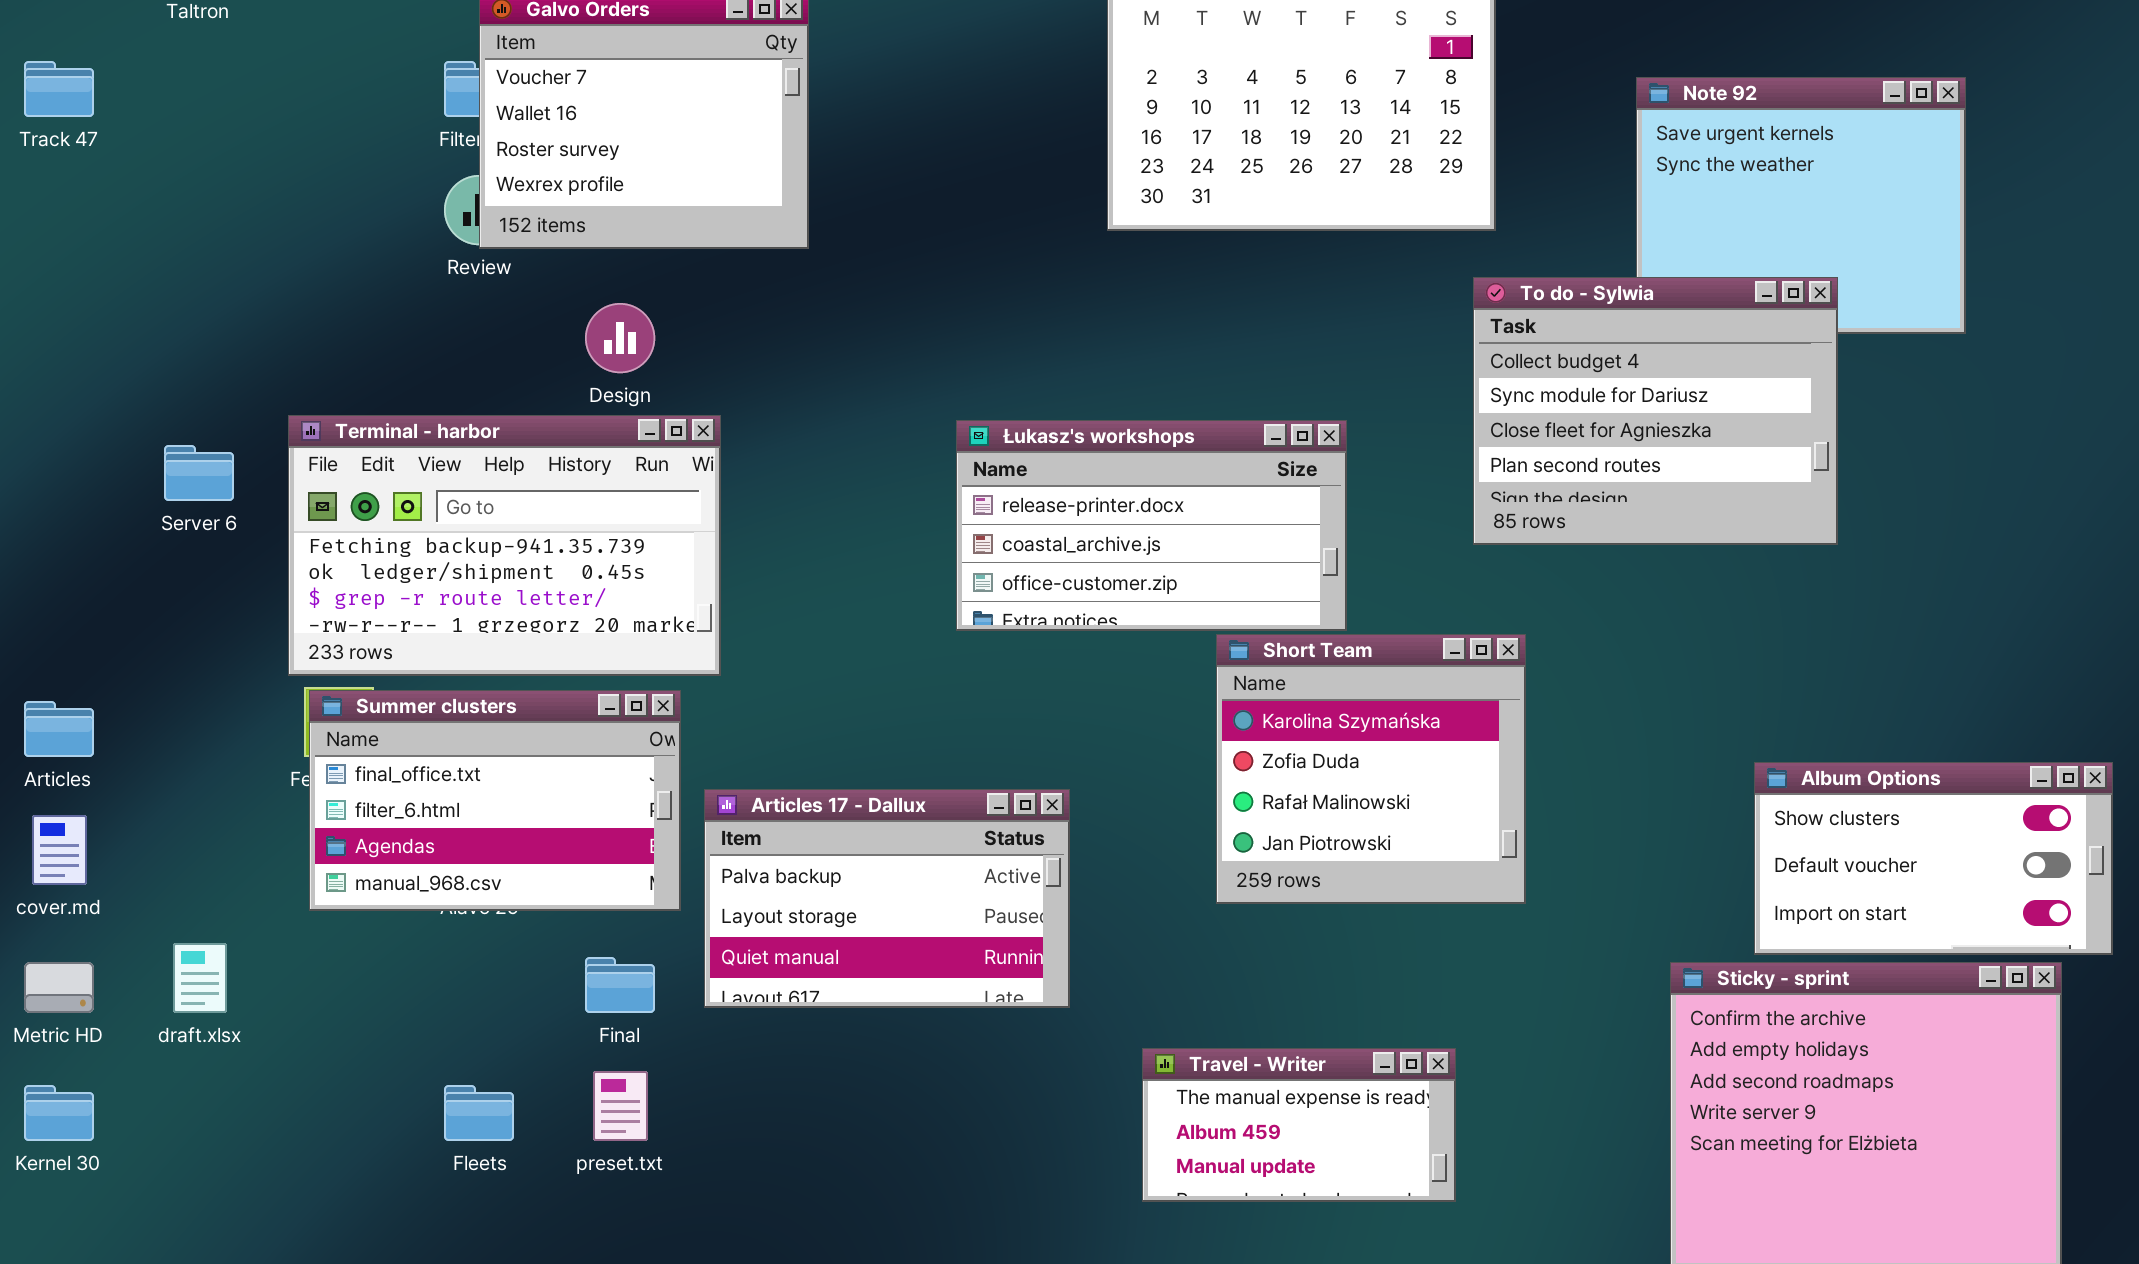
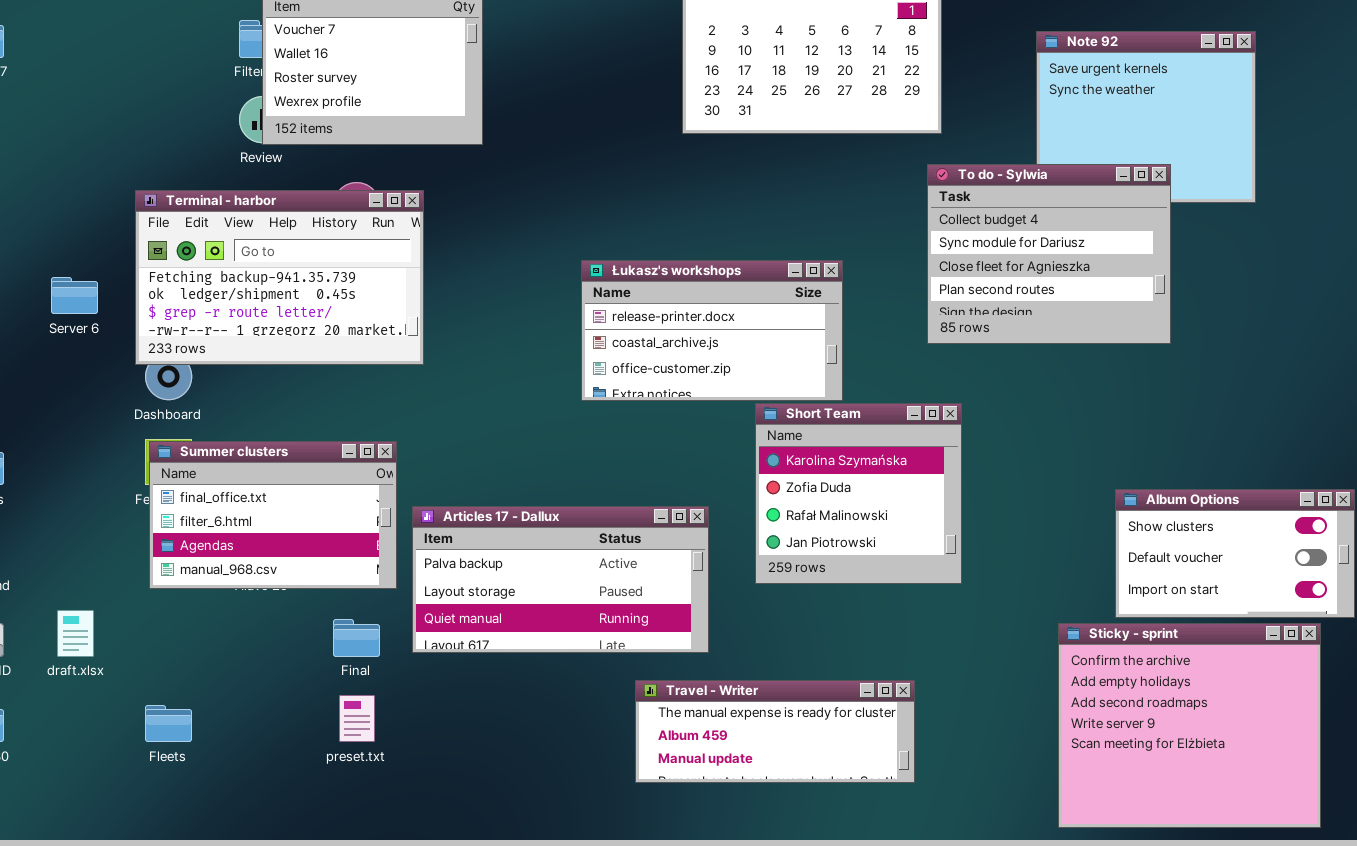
Terminal - harbor: [288,415,721,676] -> [135,190,424,365], moved
Articles 17 - Dallux: [704,789,1070,1008] -> [412,506,709,653], resized
Travel - Writer: [1142,1048,1456,1202] -> [635,680,915,783], resized
Fleets: [444,1085,514,1141] -> [145,705,192,742], moved

